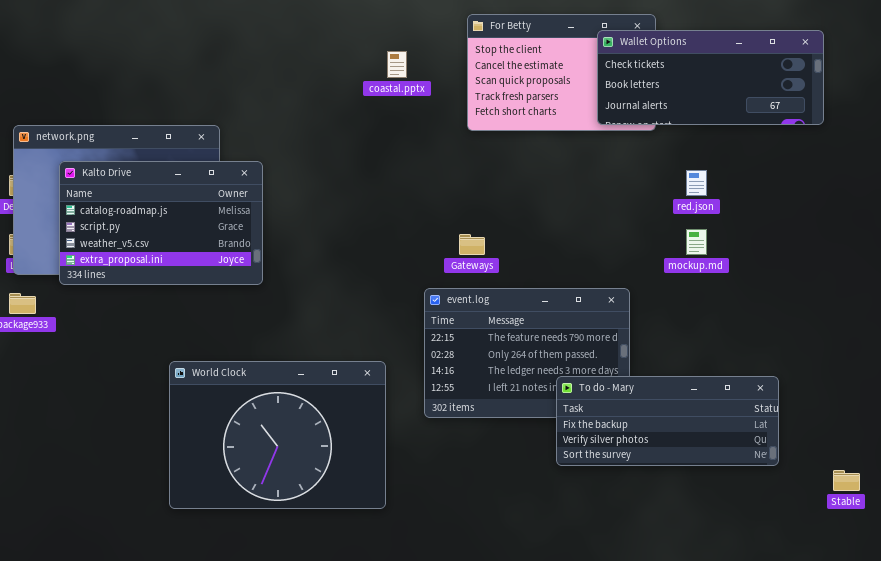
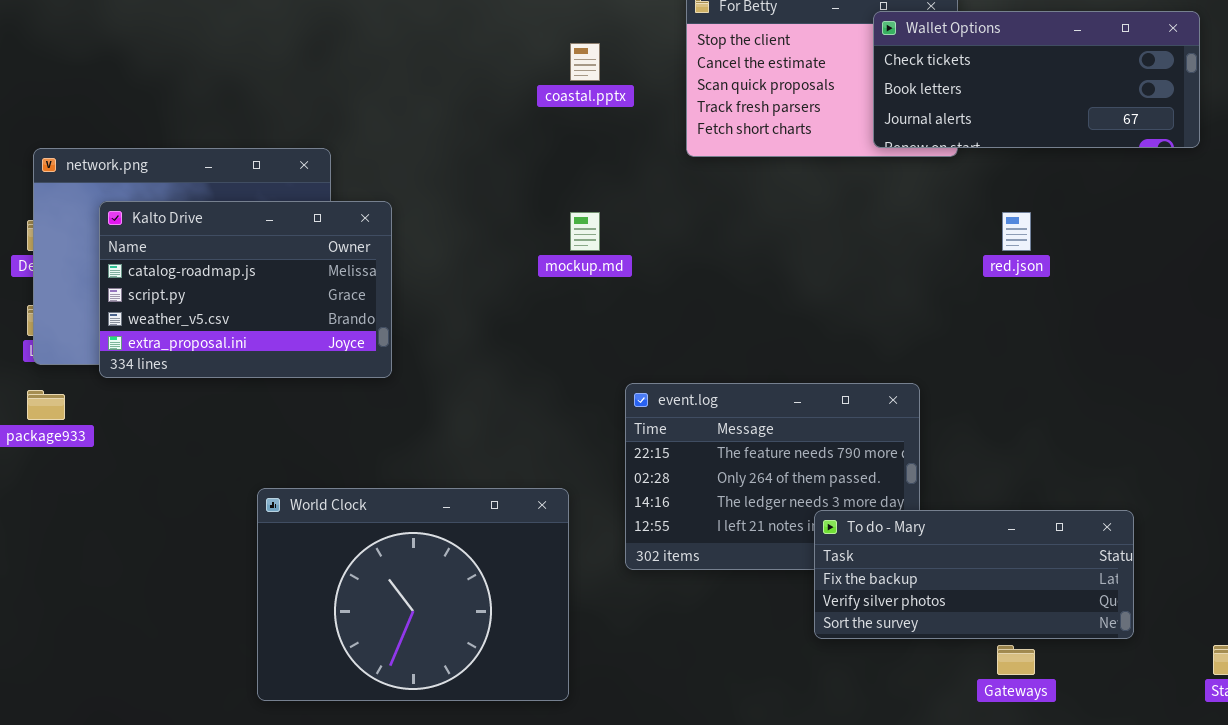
mockup.md: [686,229,707,255] -> [570,212,600,251], moved
Gateways: [459,234,485,255] -> [997,645,1035,675], moved

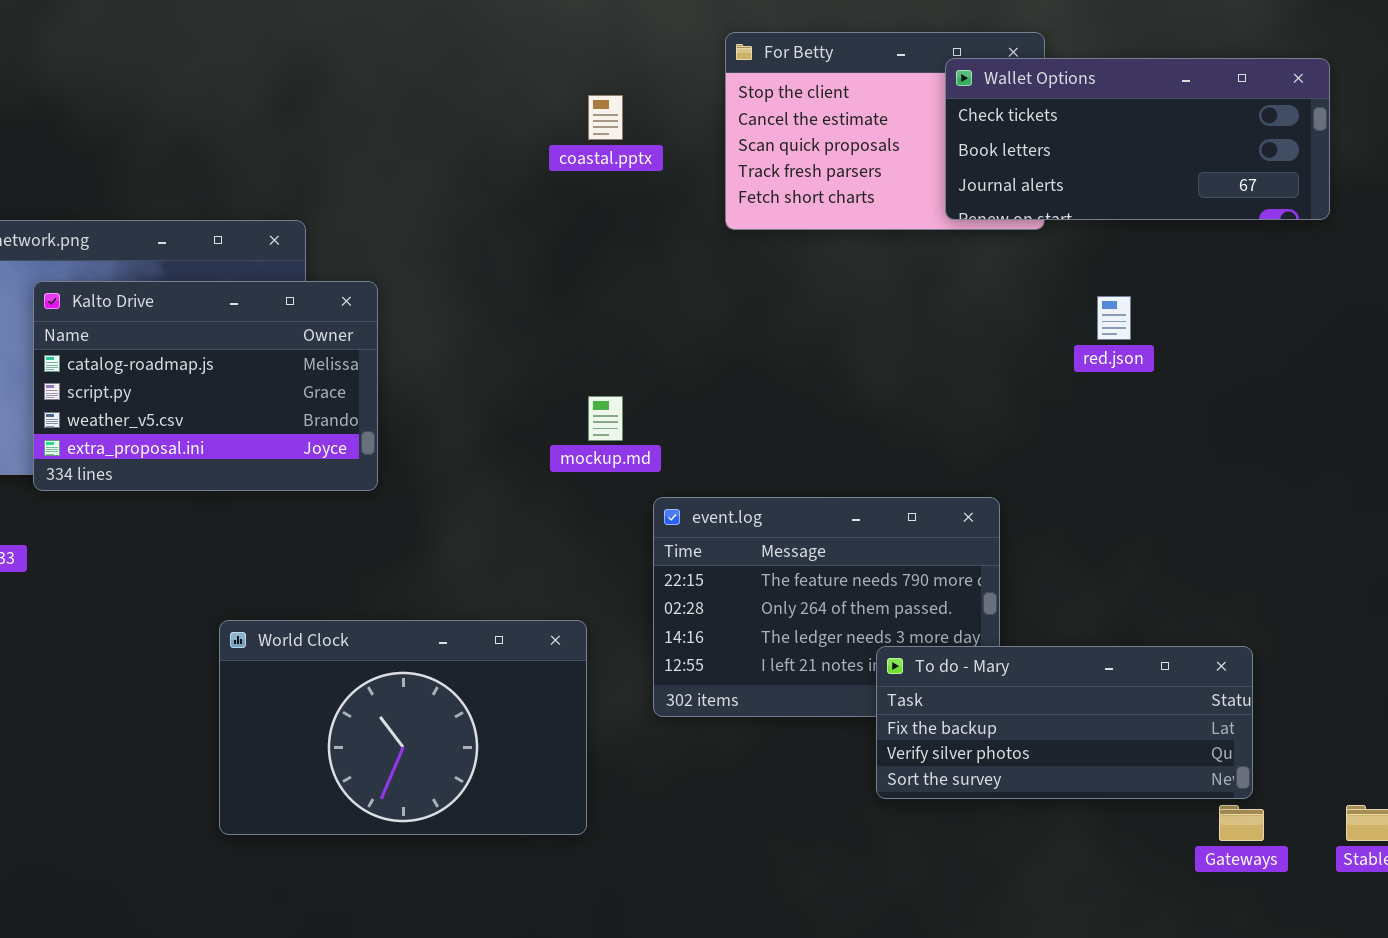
mockup.md: [570,212,600,251] -> [588,396,623,441], moved
World Clock: [257,488,569,701] -> [219,620,587,835], resized
Gateways: [997,645,1035,675] -> [1219,805,1264,841], moved

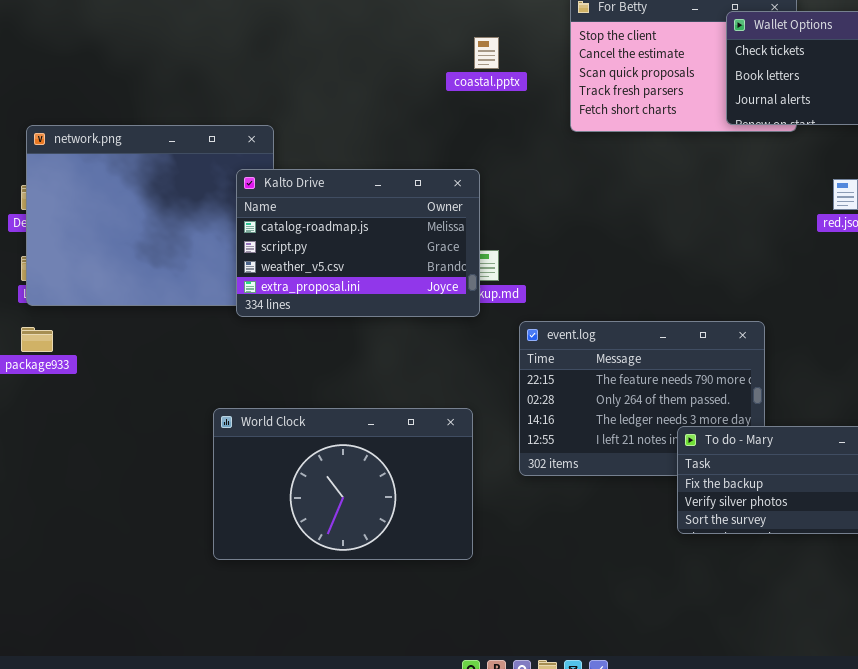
Kalto Drive: [33,281,378,491] -> [236,169,480,317], moved

